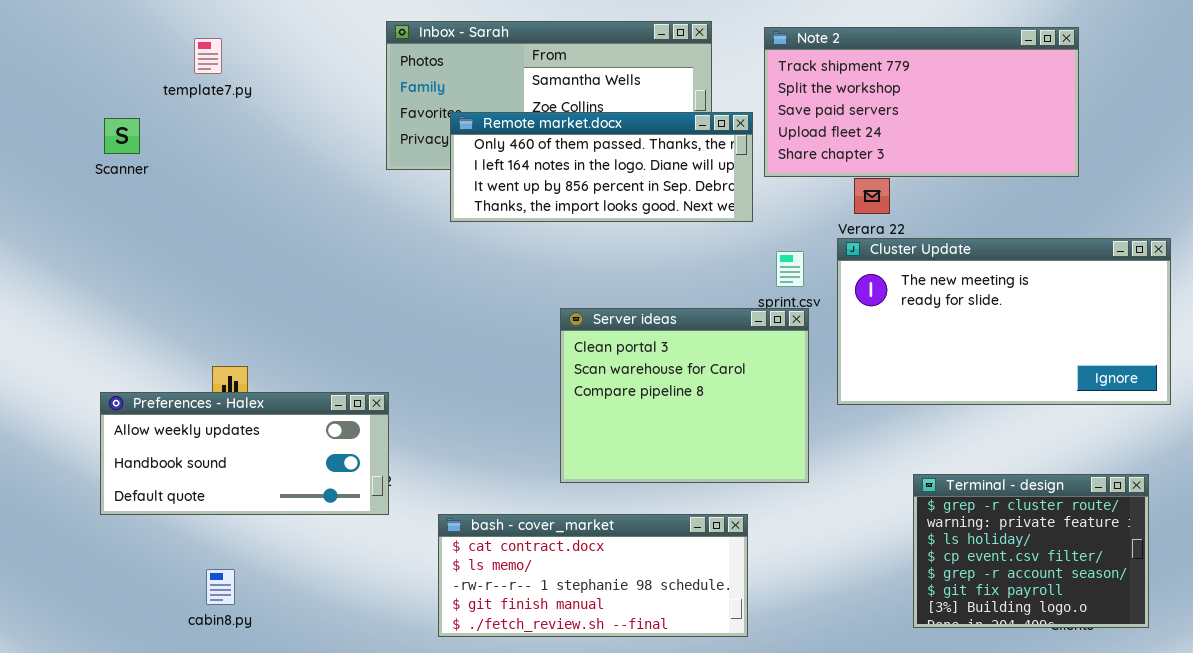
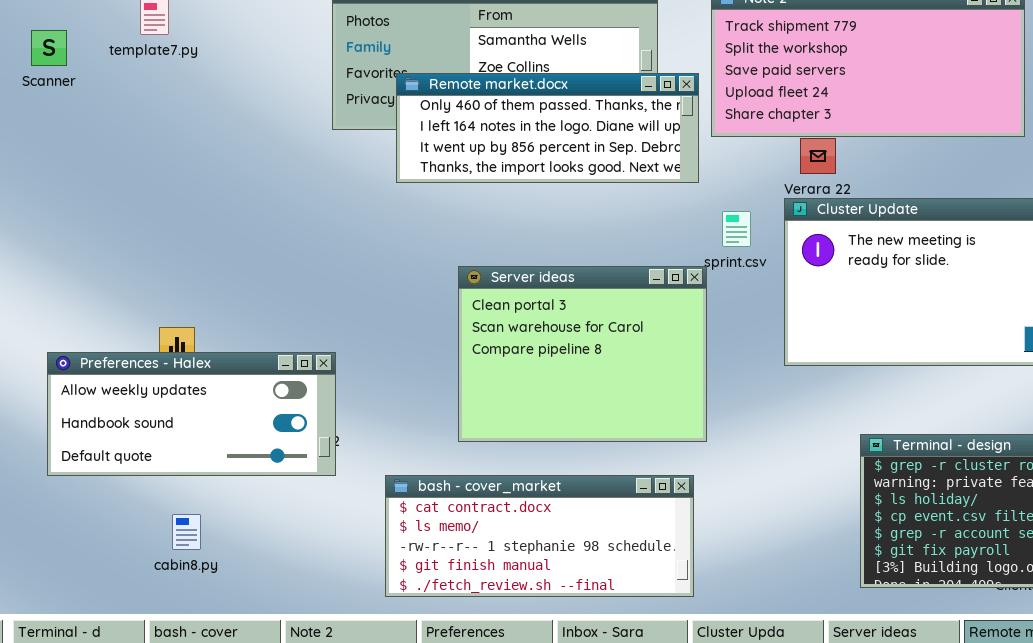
Scanner: [104,118,140,154] -> [31,30,67,66], moved
Server ideas: [560,308,809,483] -> [458,266,707,442], moved
cabin8.py: [206,569,235,605] -> [172,514,201,550], moved

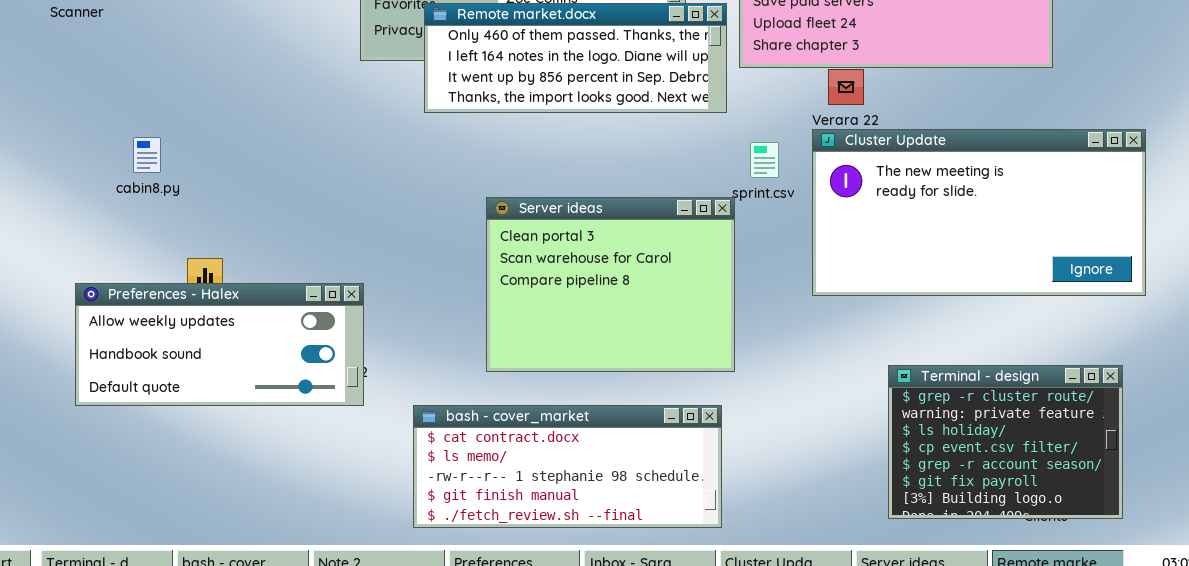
cabin8.py: [172,514,201,550] -> [133,137,161,173], moved

